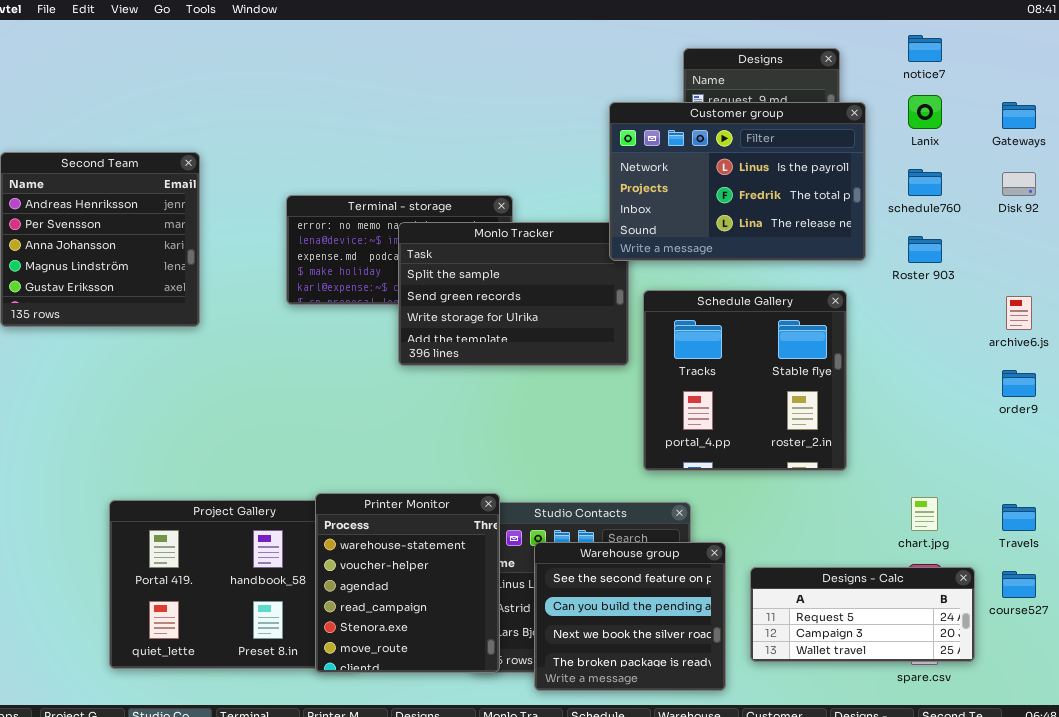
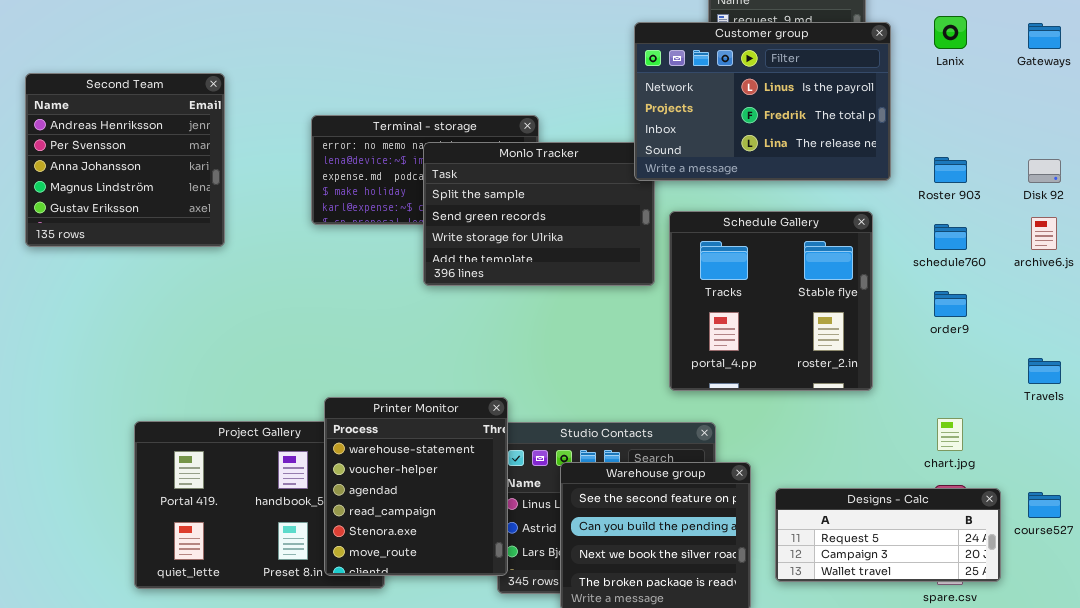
schedule760: [908,169,942,196] -> [934,224,967,250], moved
Disk 92: [1002,172,1036,196] -> [1028,159,1061,183], moved
order9: [1002,370,1036,397] -> [934,291,967,317], moved
Printer Monitor: [315,493,500,673] -> [324,397,508,576], moved
Travels: [1002,504,1036,531] -> [1028,358,1061,384], moved

